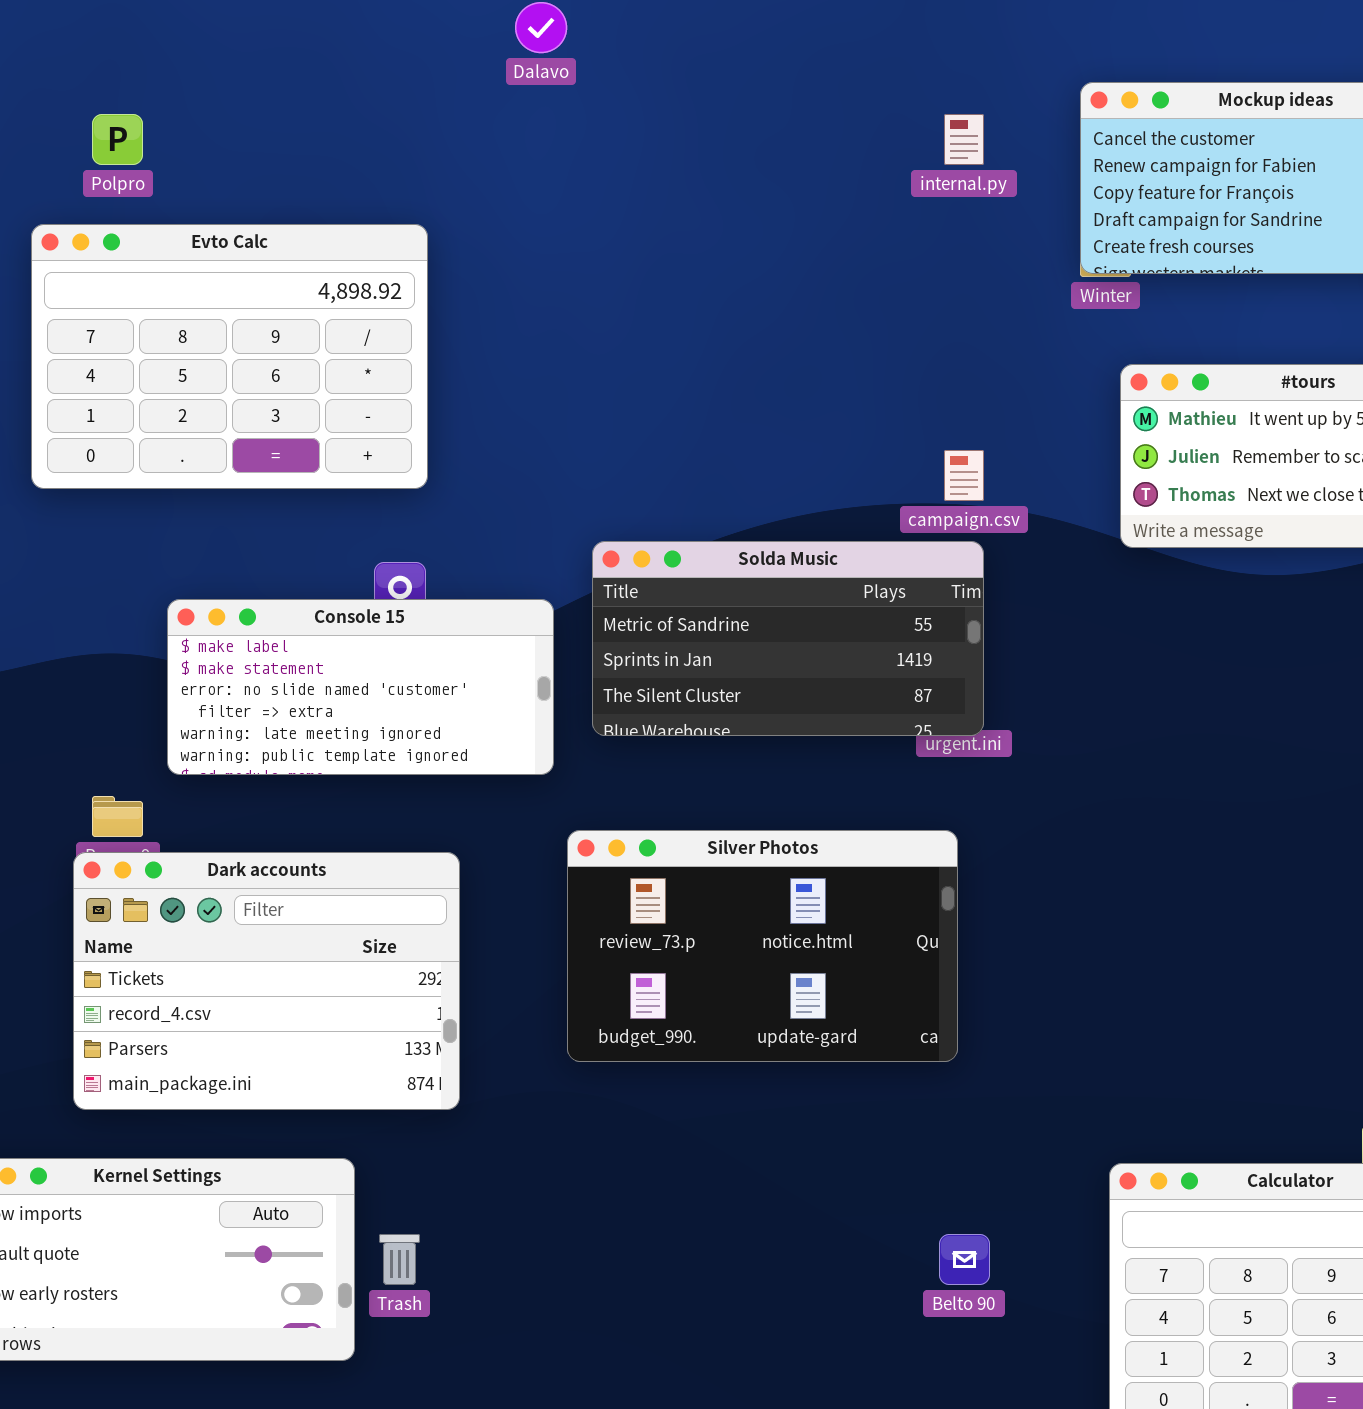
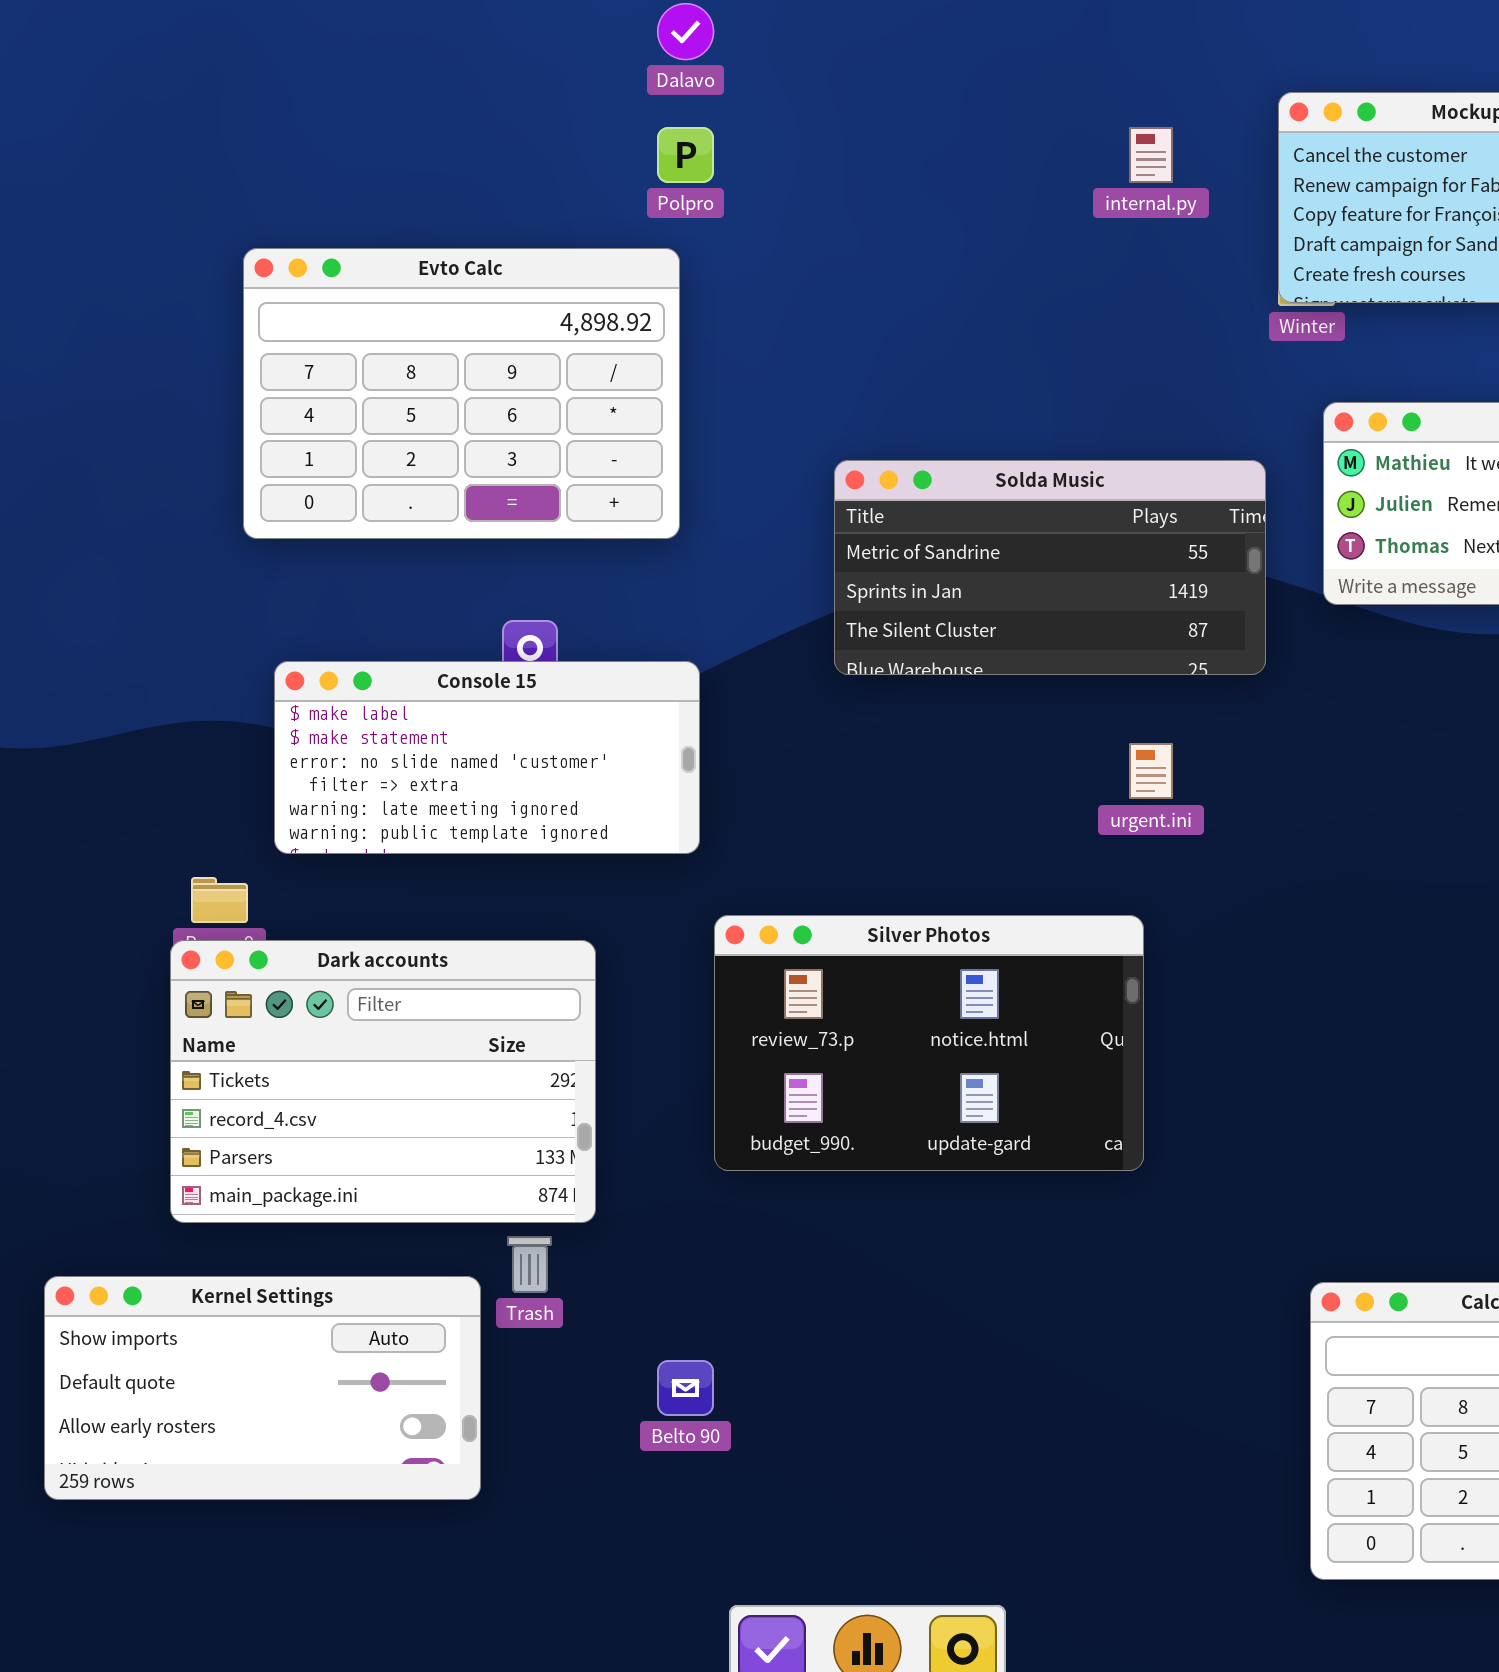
Polpro: [92,114,143,165] -> [657,127,714,183], moved
Evto Calc: [31,224,428,489] -> [243,248,680,539], moved
Solda Music: [592,541,984,736] -> [834,460,1266,675], moved
Trash: [379,1234,420,1285] -> [507,1236,552,1293], moved
Belto 90: [939,1234,990,1285] -> [657,1360,714,1416], moved

